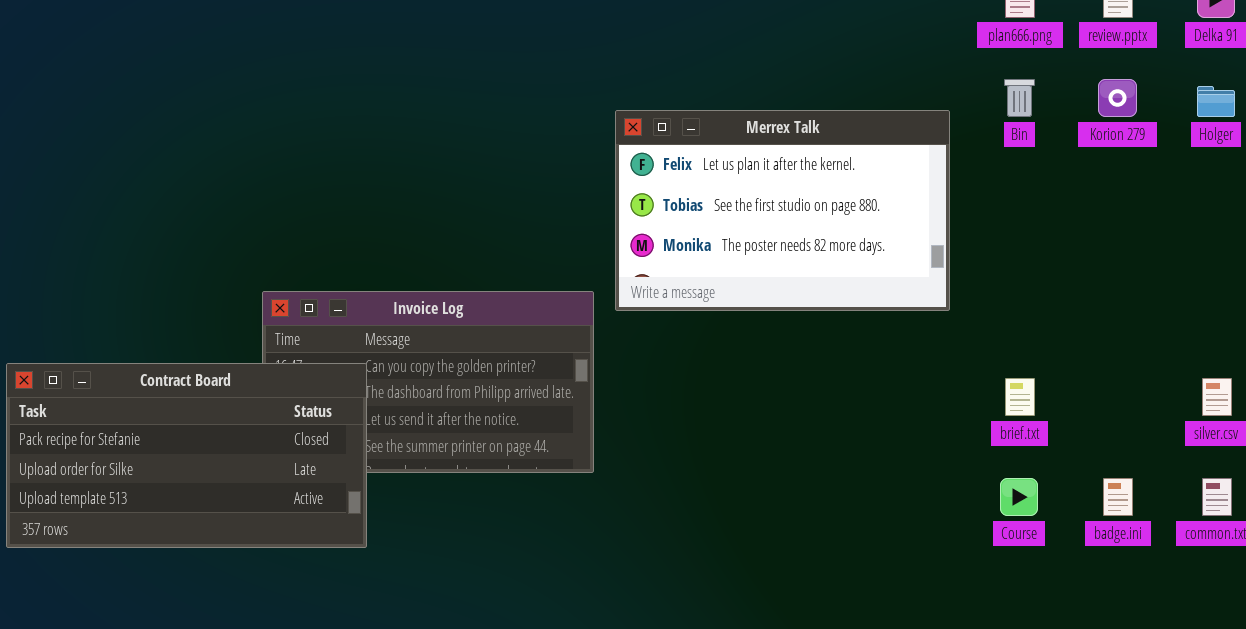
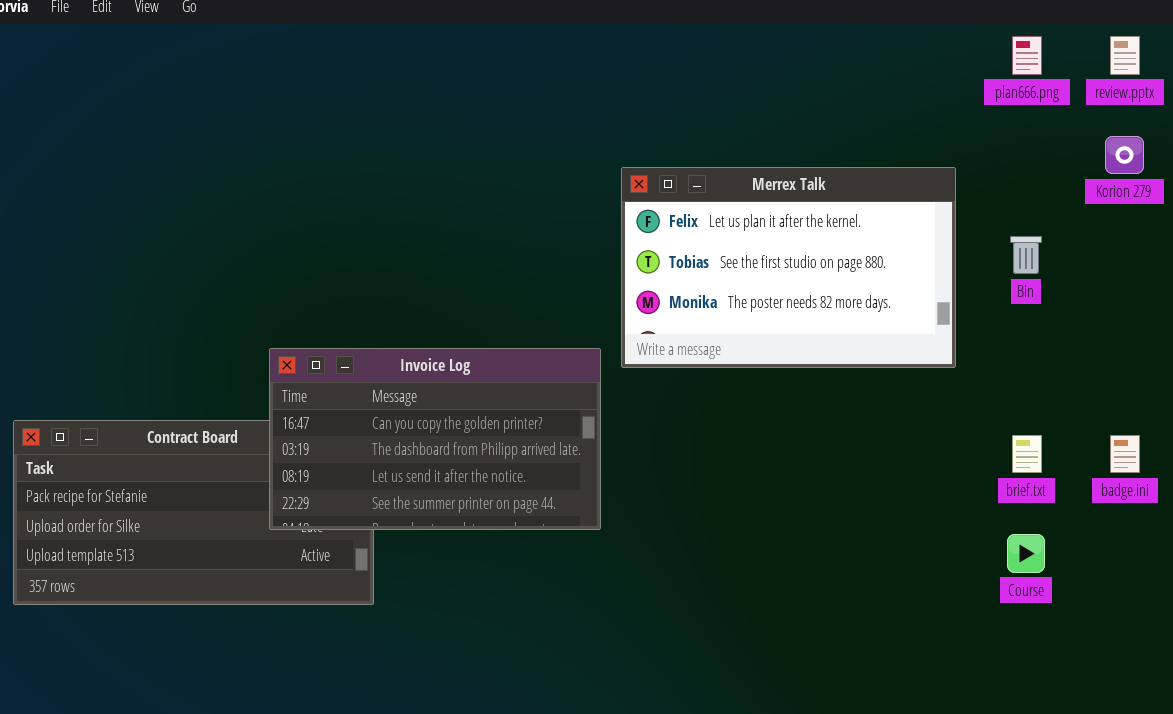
Bin: [1004,79,1035,117] -> [1010,236,1042,274], moved
Invoice Log: [262,291,594,473] -> [269,348,601,530], raised
badge.ini: [1103,478,1133,516] -> [1110,435,1140,473], moved

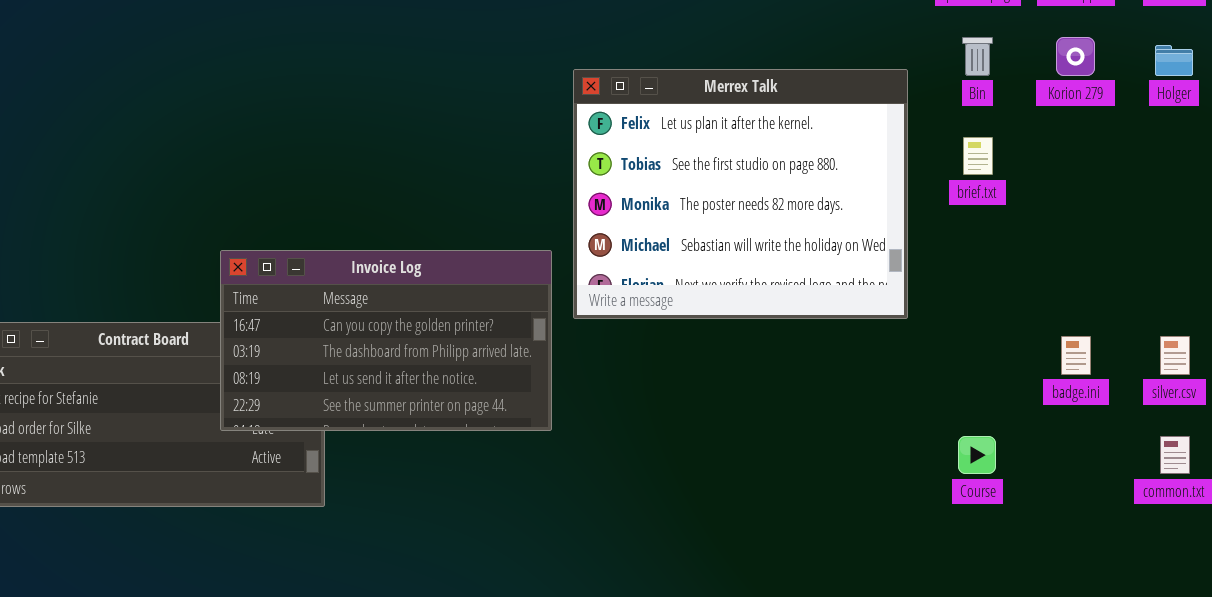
Merrex Talk: [621,167,956,368] -> [573,69,908,319], resized
Bin: [1010,236,1042,274] -> [962,37,993,76], moved
brief.txt: [1012,435,1042,473] -> [963,137,993,175], moved

